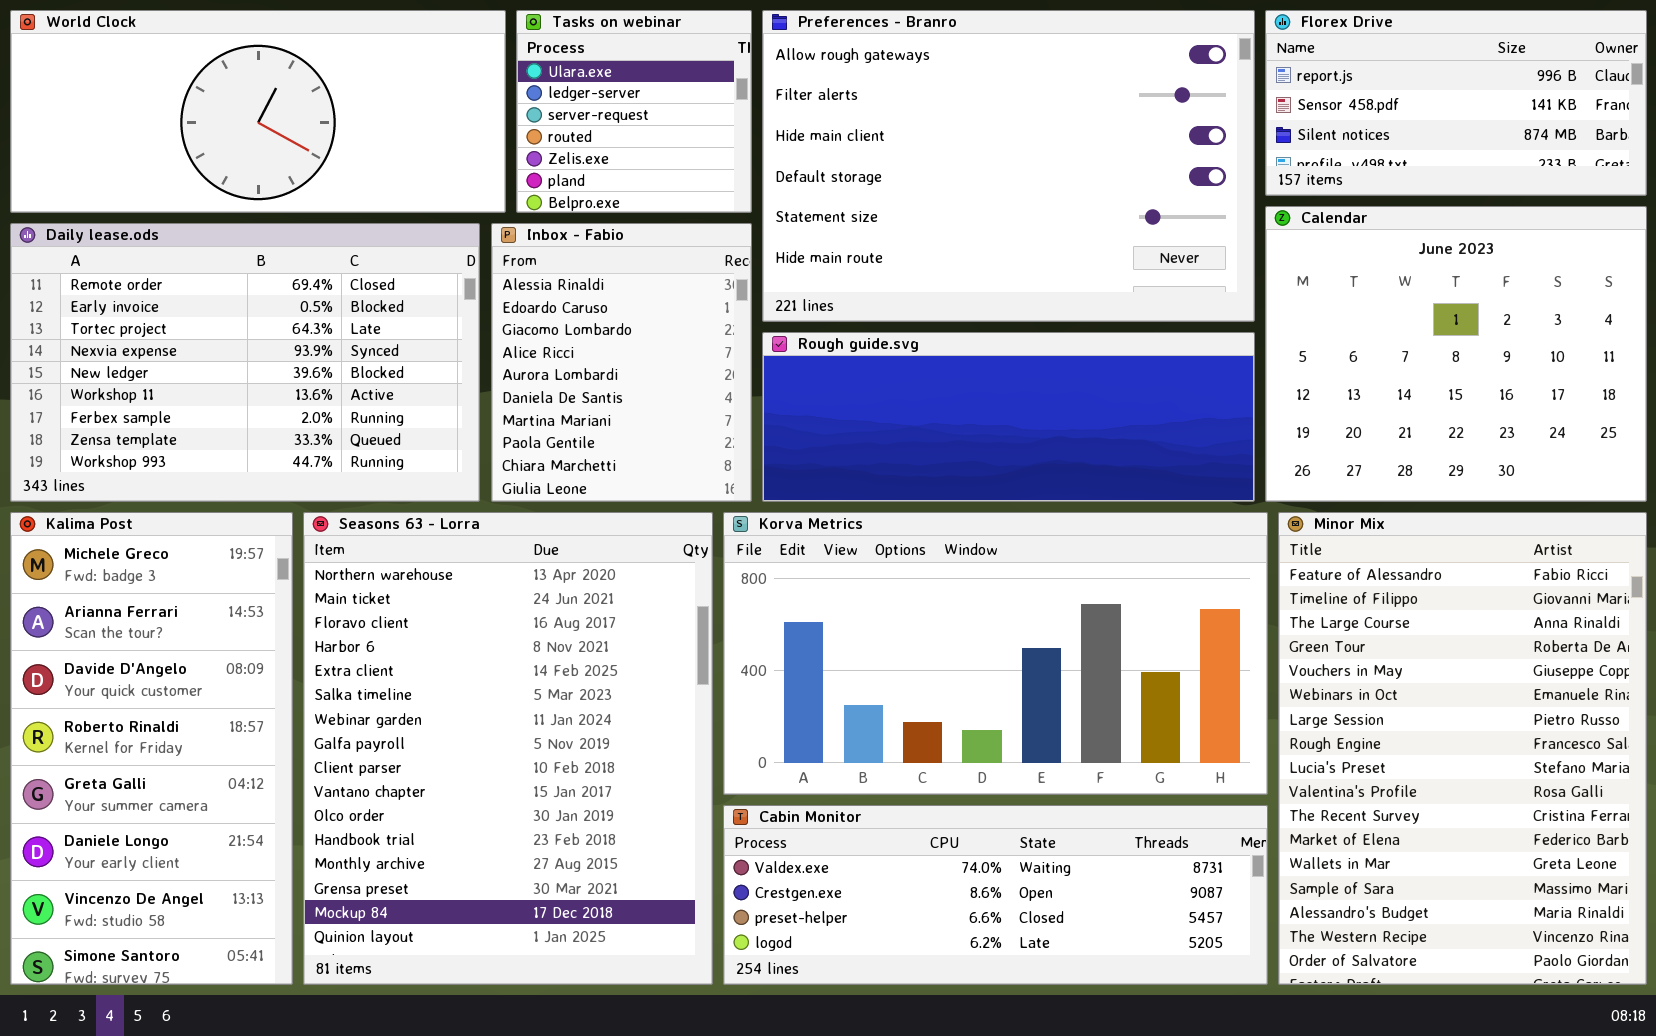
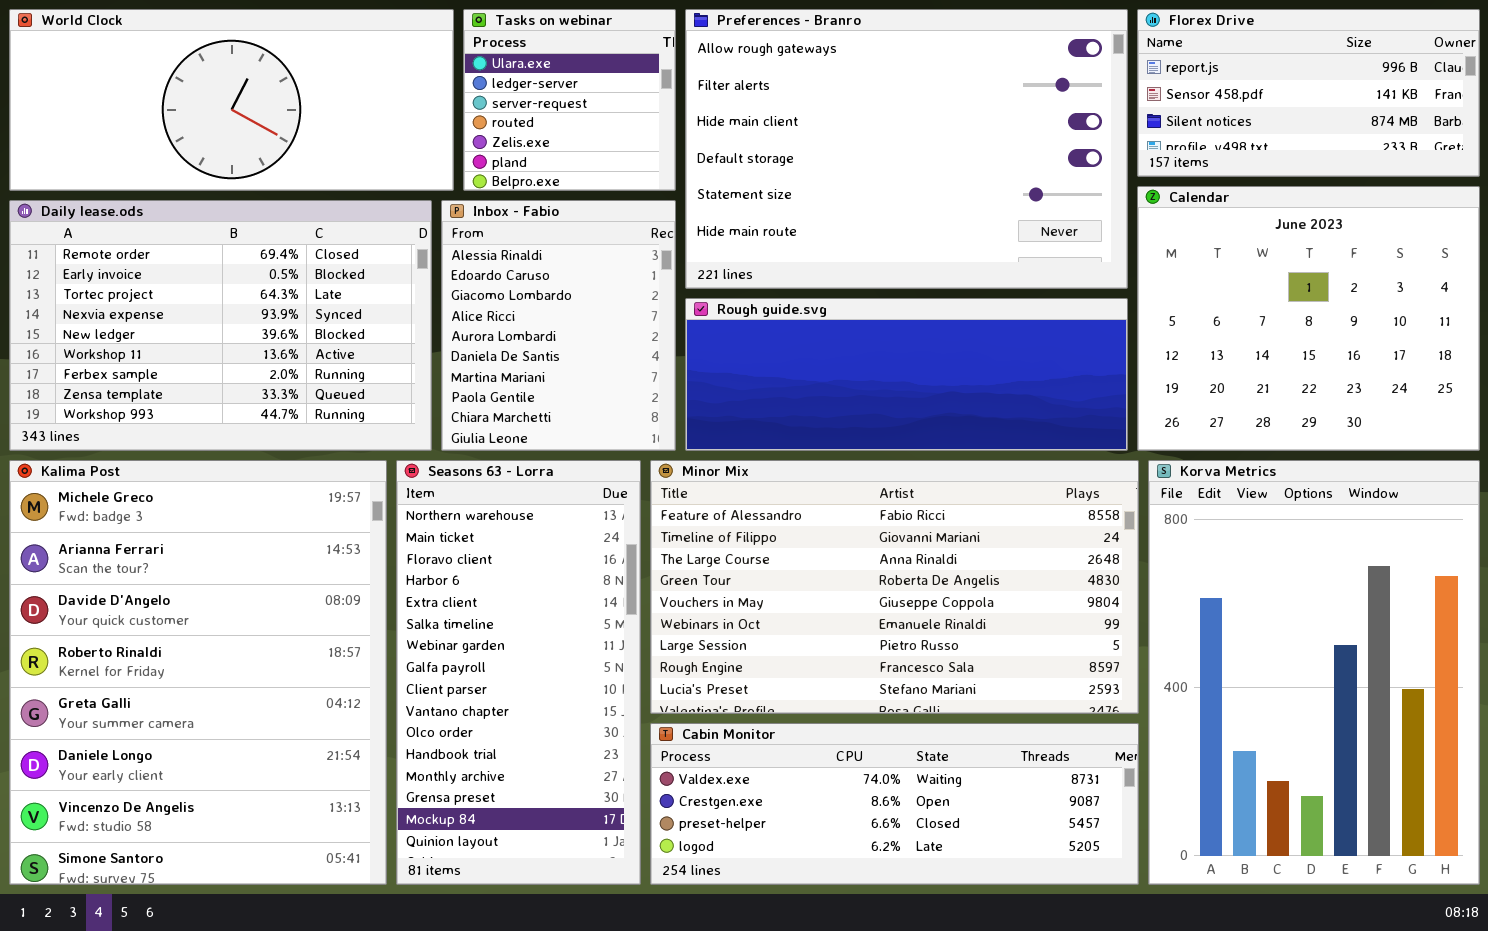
Kalima Post: [10,512,293,985] -> [9,460,387,885], resized
Seasons 63 - Lorra: [303,512,713,985] -> [396,460,641,885], resized
Korva Metrics: [723,512,1268,795] -> [1148,460,1480,885], moved, resized
Minor Mix: [1278,512,1647,985] -> [650,460,1139,714], moved, resized

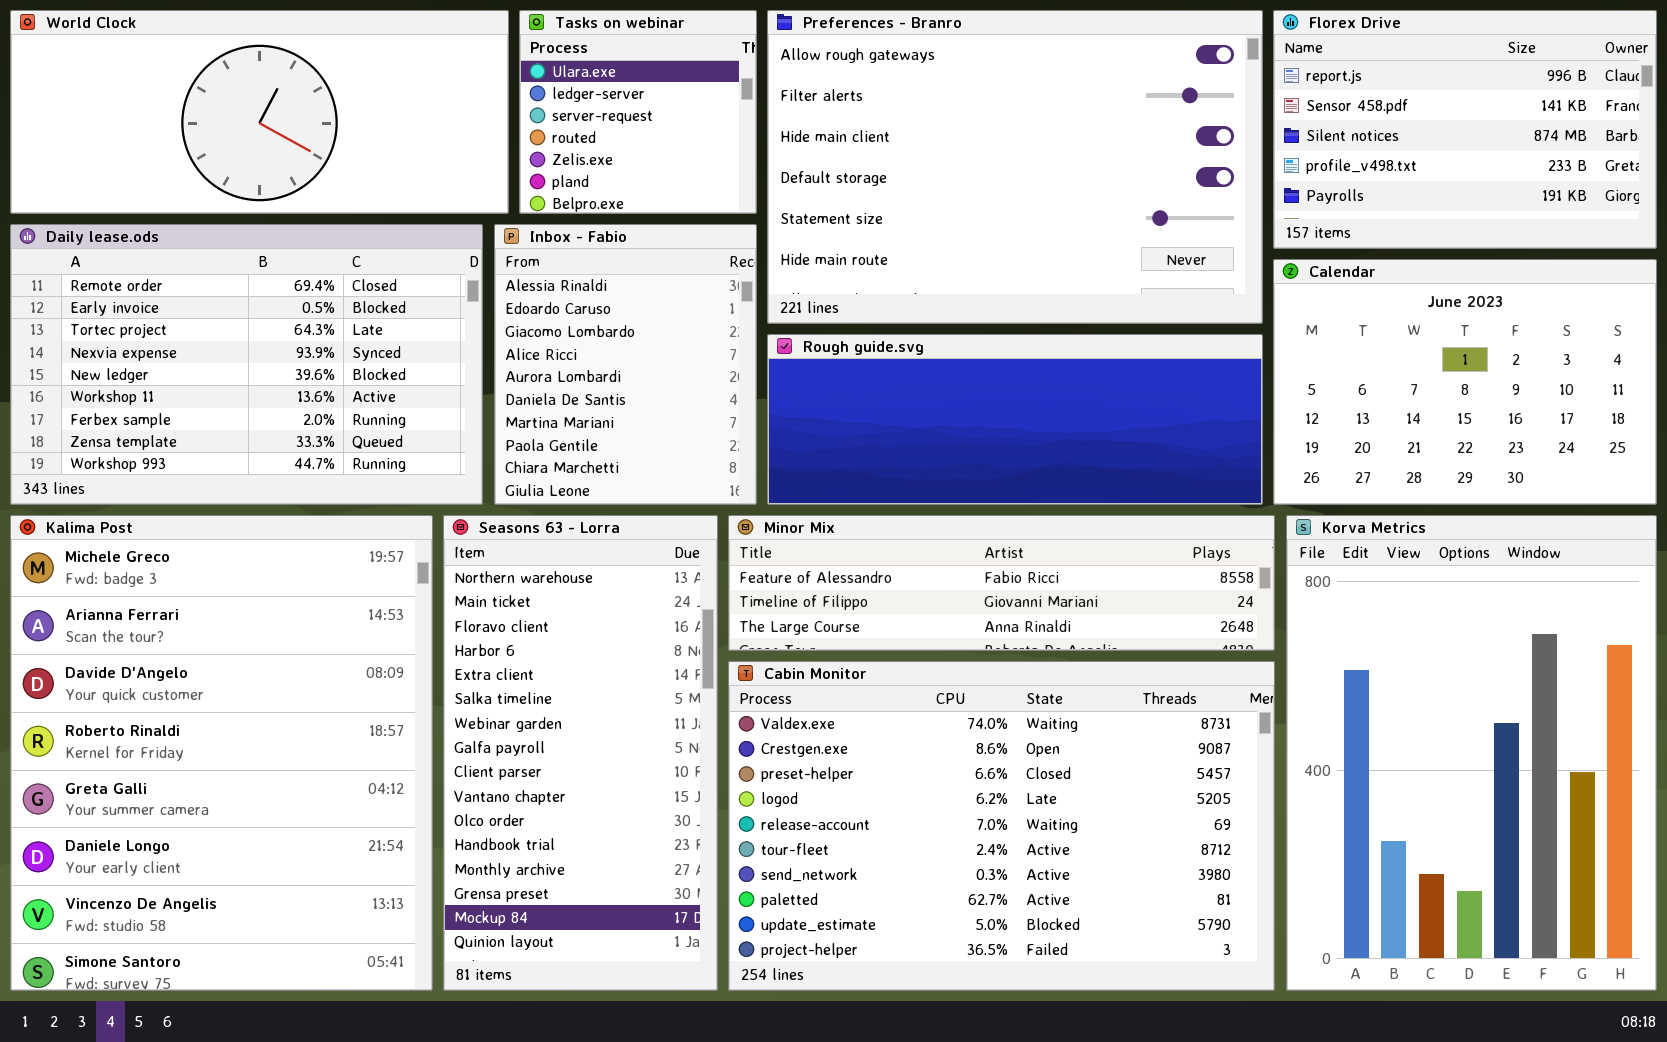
Florex Drive: [1137,9,1480,177] -> [1273,10,1657,249], resized
Calendar: [1137,186,1480,451] -> [1273,259,1657,505], resized
Minor Mix: [650,460,1139,714] -> [728,515,1275,651], resized
Cabin Monitor: [650,723,1139,885] -> [728,661,1275,991], resized

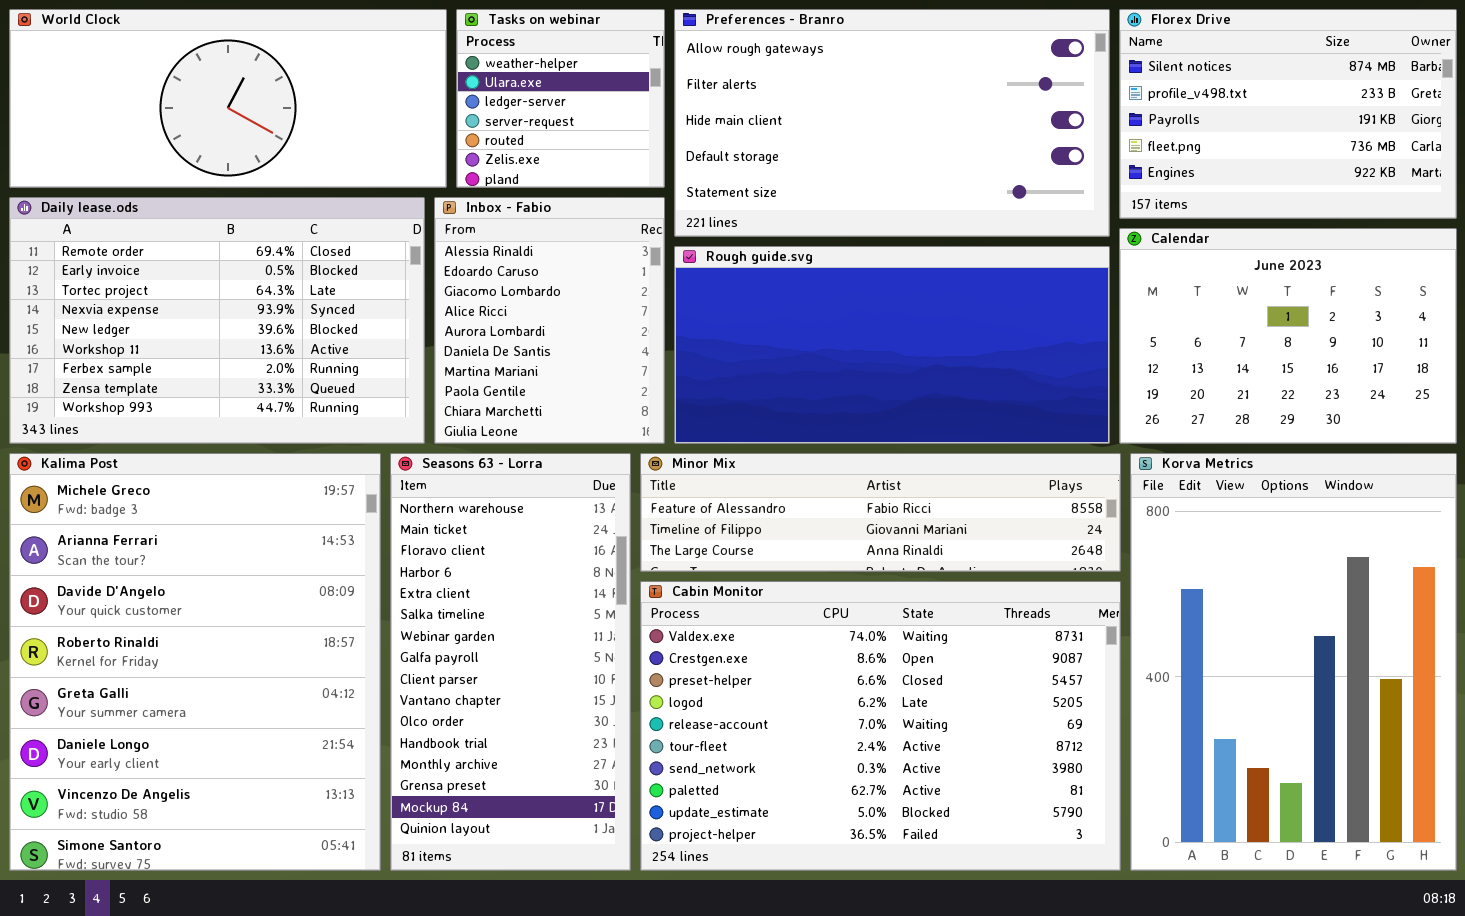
Tasks on webinar: [519,10,757,214] -> [456,9,665,188], scrolled up 1 row
Preferences - Branro: [767,10,1263,324] -> [674,9,1110,237], resized
Florex Drive: [1273,10,1657,249] -> [1119,9,1457,219], scrolled down 2 rows
Rough guide.svg: [767,334,1263,505] -> [674,246,1110,444], resized

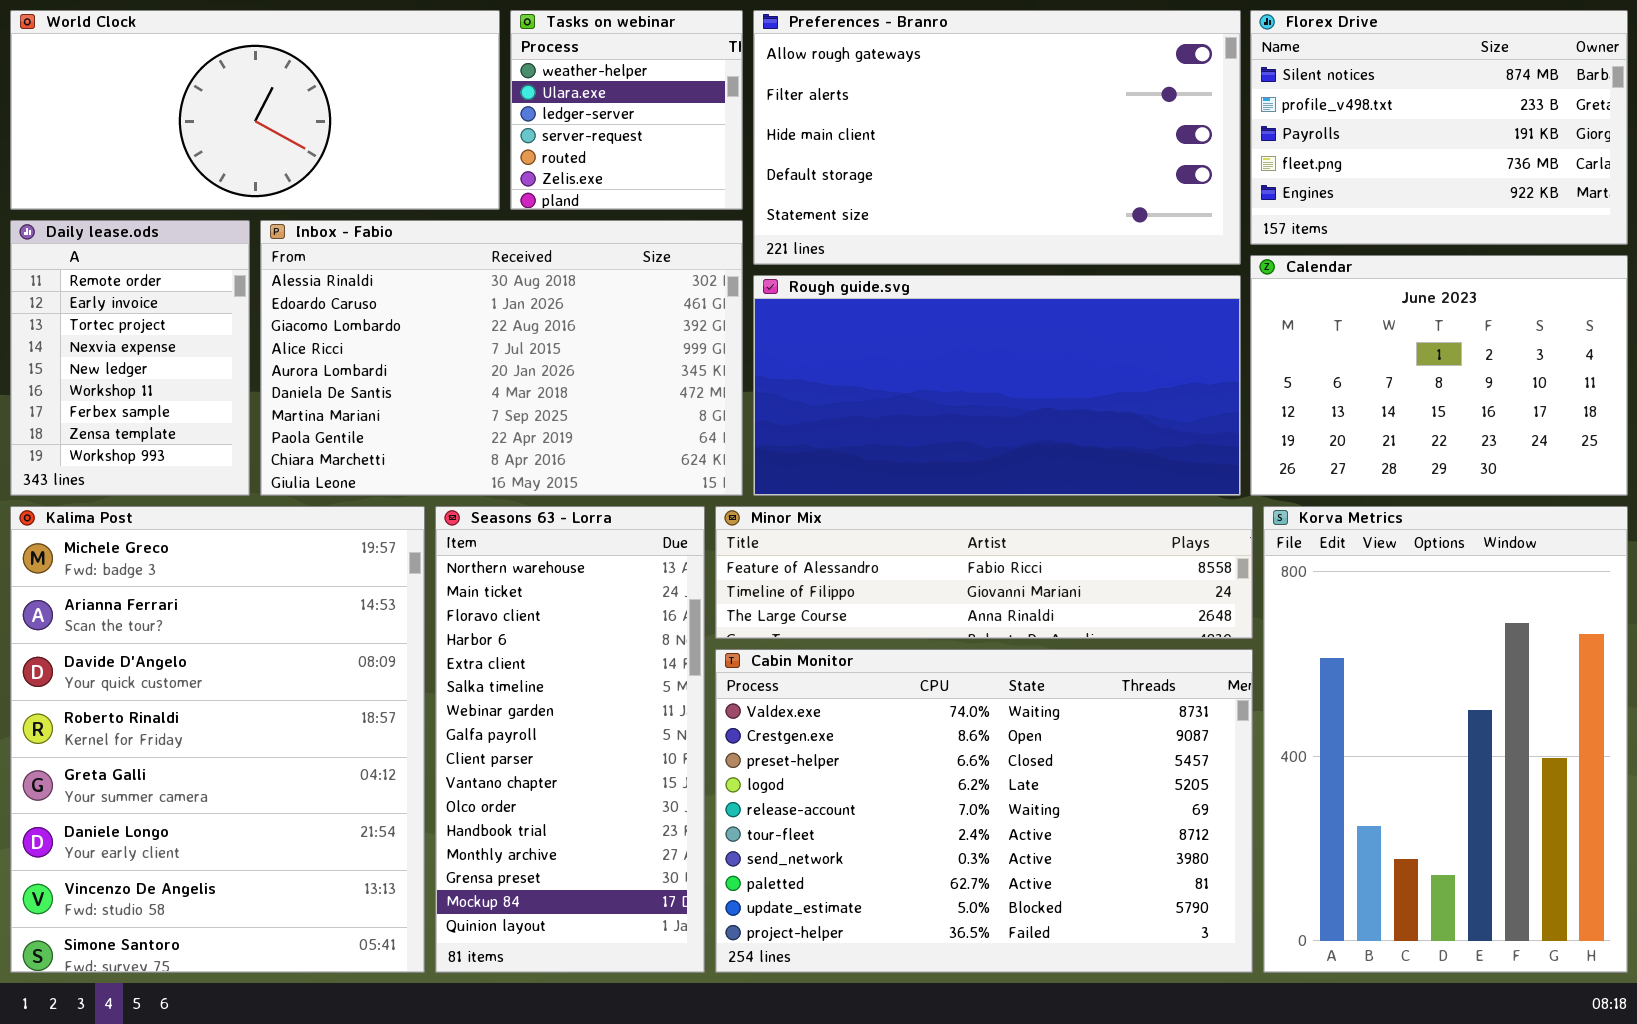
Daily lease.ods: [9,197,425,444] -> [10,220,250,496], resized
Inbox - Fabio: [434,197,665,444] -> [260,220,743,496], resized

